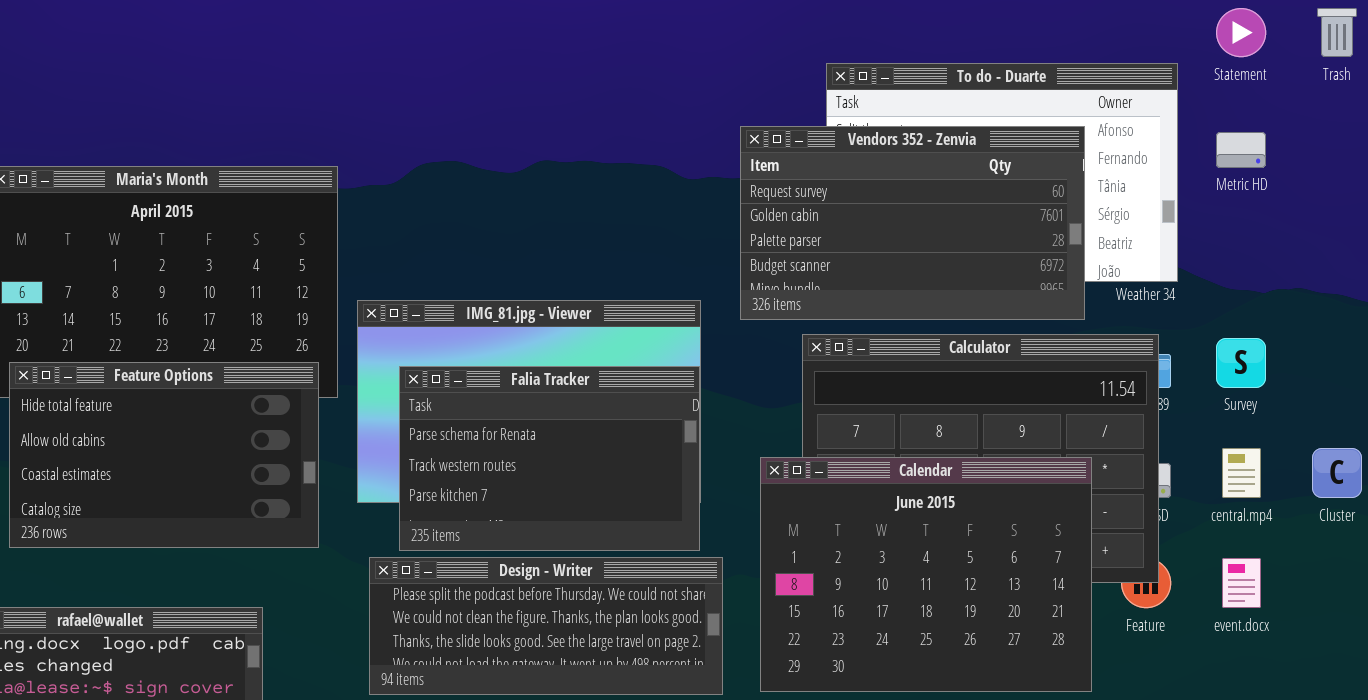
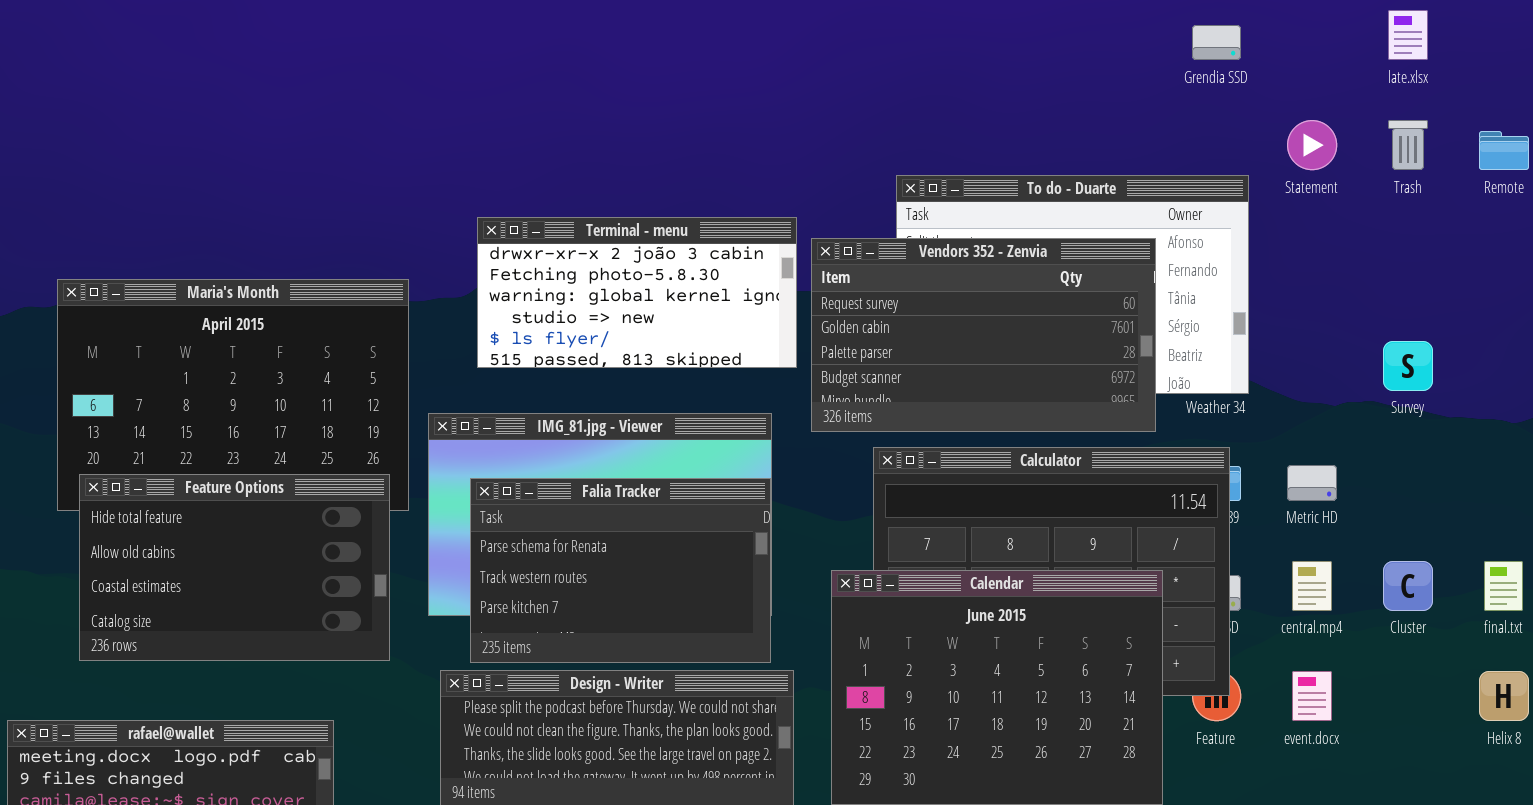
Terminal - menu: none -> [477,217,797,368], opened
Metric HD: [1216,132,1266,168] -> [1287,465,1337,501], moved
Survey: [1216,338,1266,388] -> [1383,341,1433,391], moved

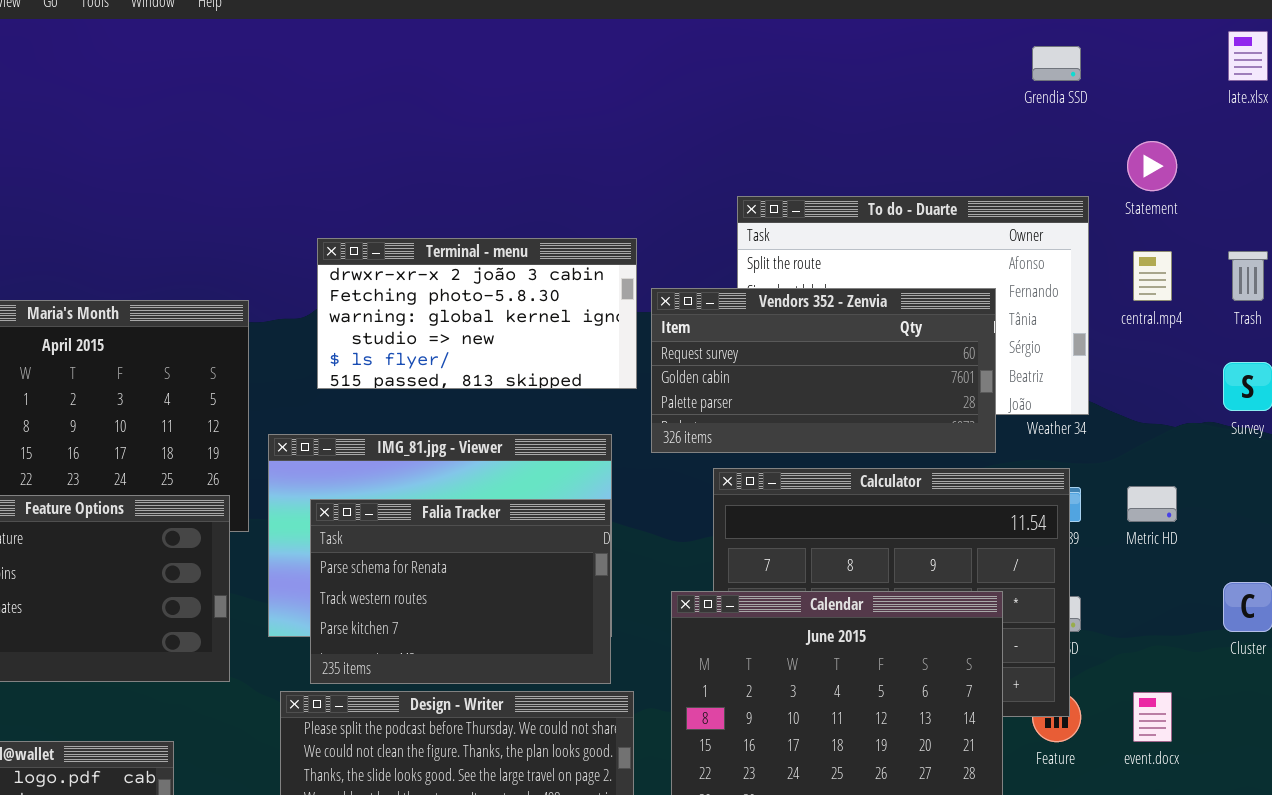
Trash: [1388,120,1428,170] -> [1228,251,1268,301], moved
Vendors 352 - Zenvia: [811,238,1156,432] -> [651,288,996,453], resized
central.mp4: [1292,561,1332,611] -> [1133,251,1172,301], moved

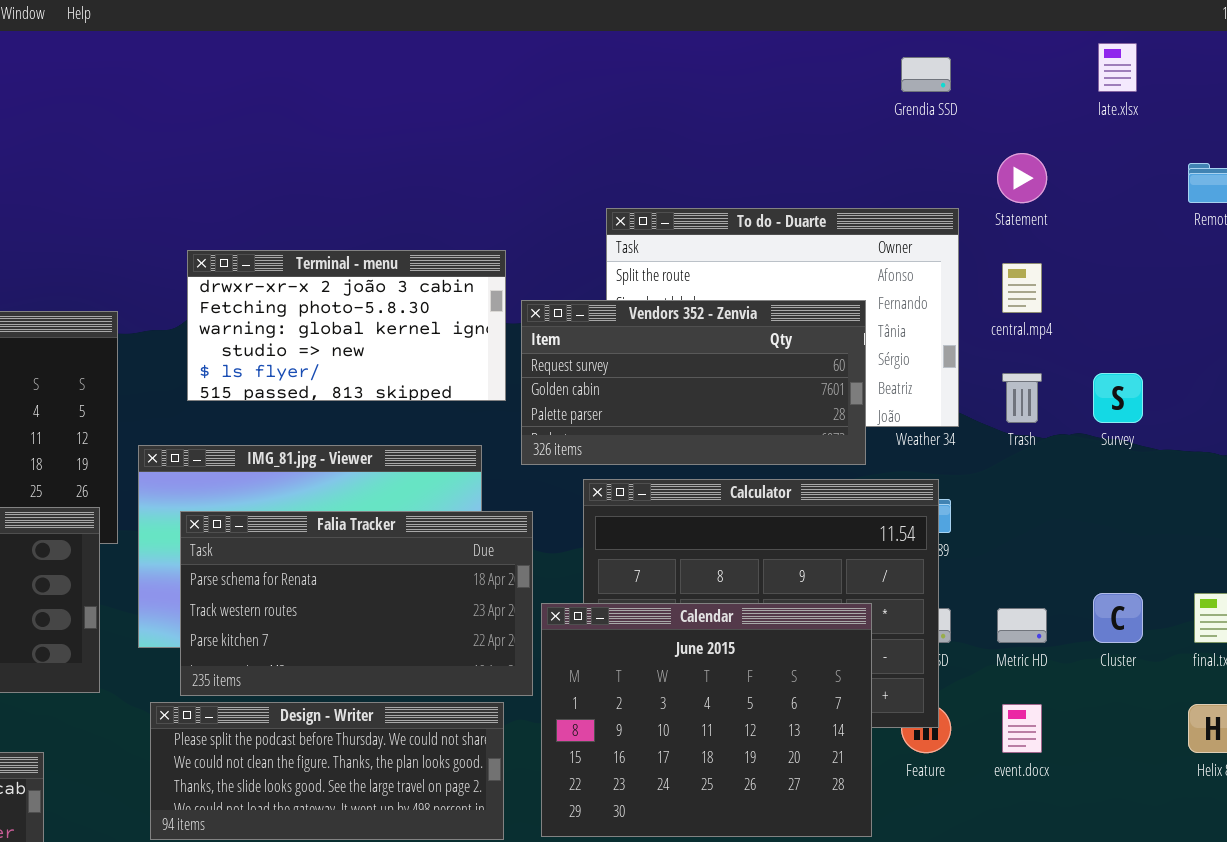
Trash: [1228,251,1268,301] -> [1002,373,1042,423], moved
Metric HD: [1127,486,1177,522] -> [997,608,1047,643], moved
Falia Tracker: [310,499,611,684] -> [180,511,533,696], resized

